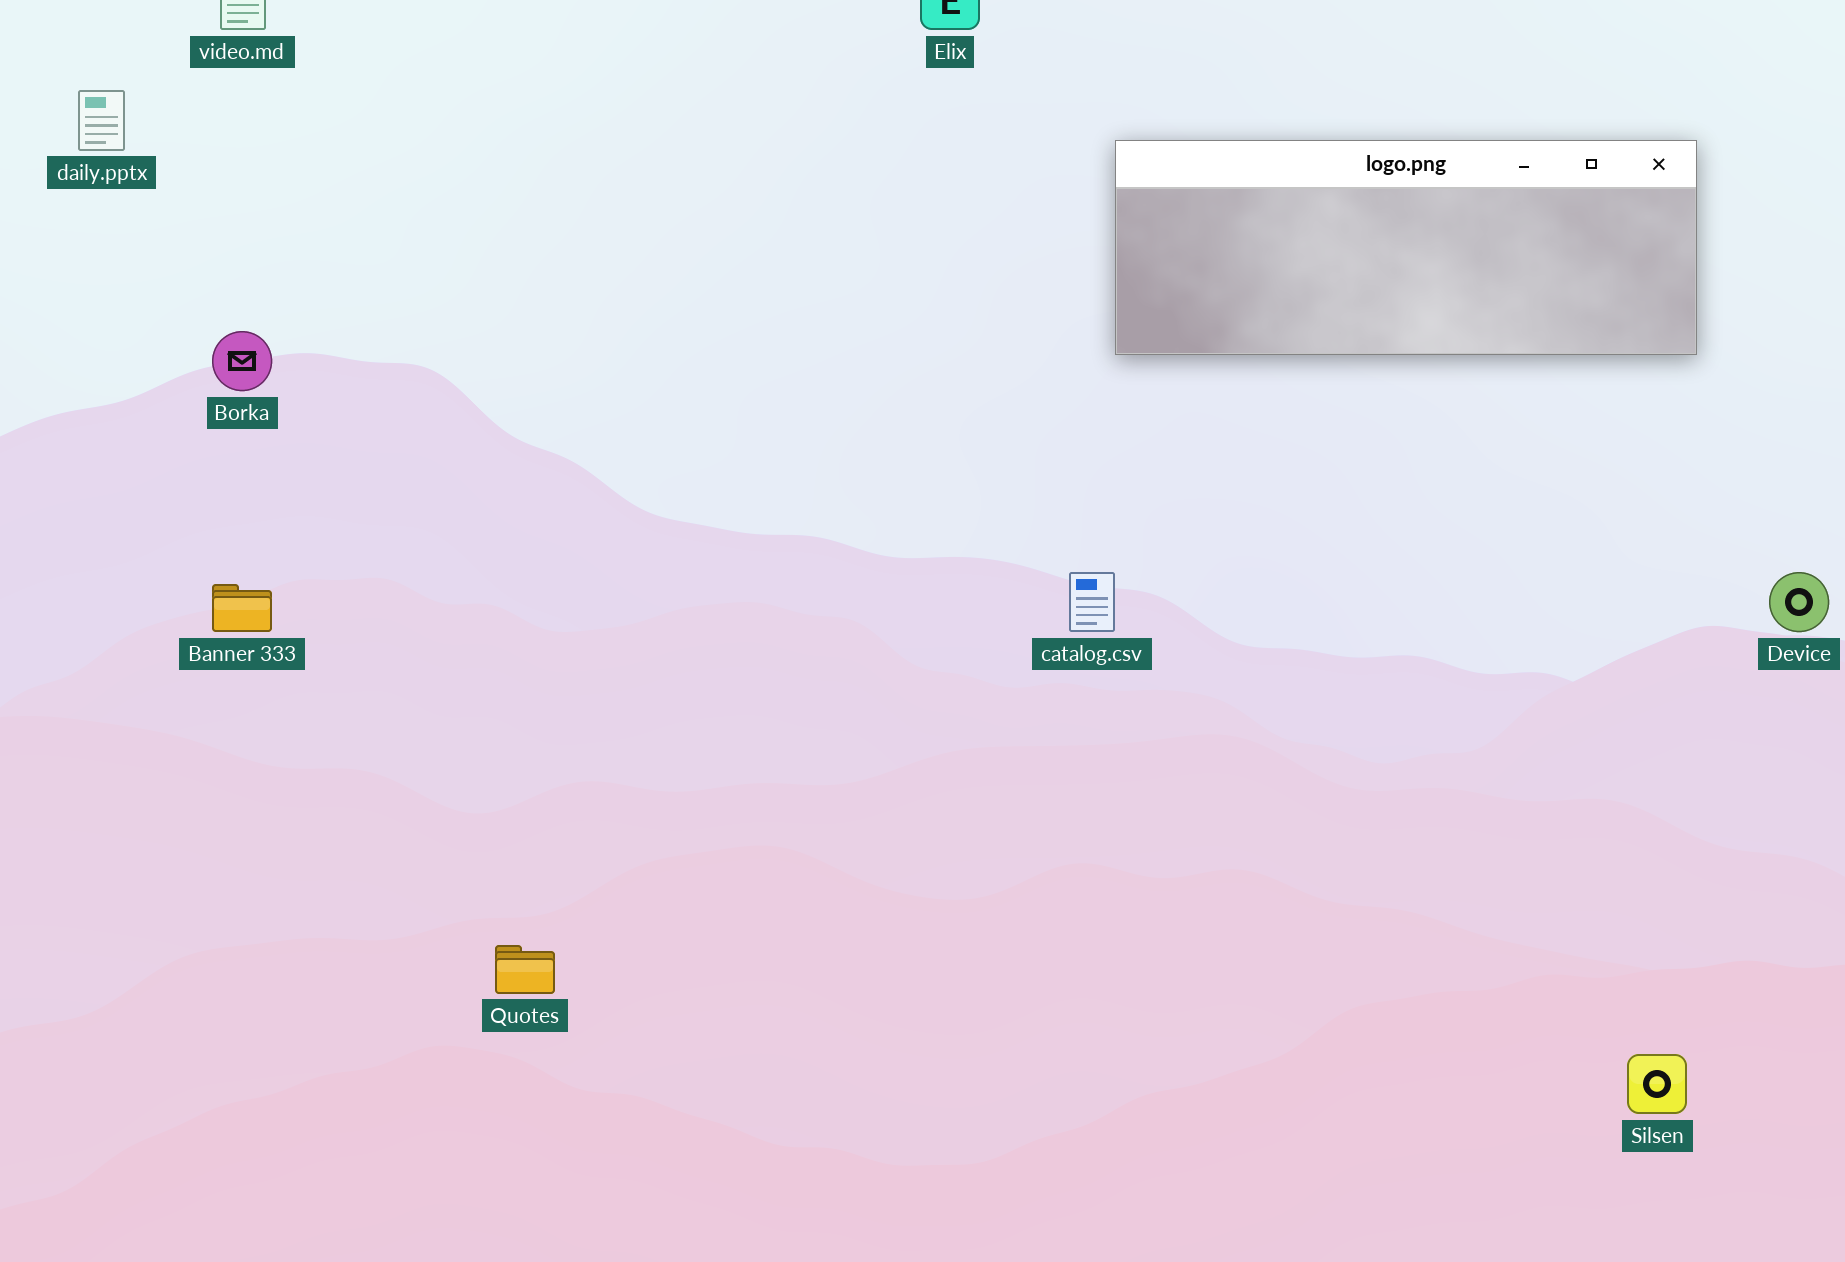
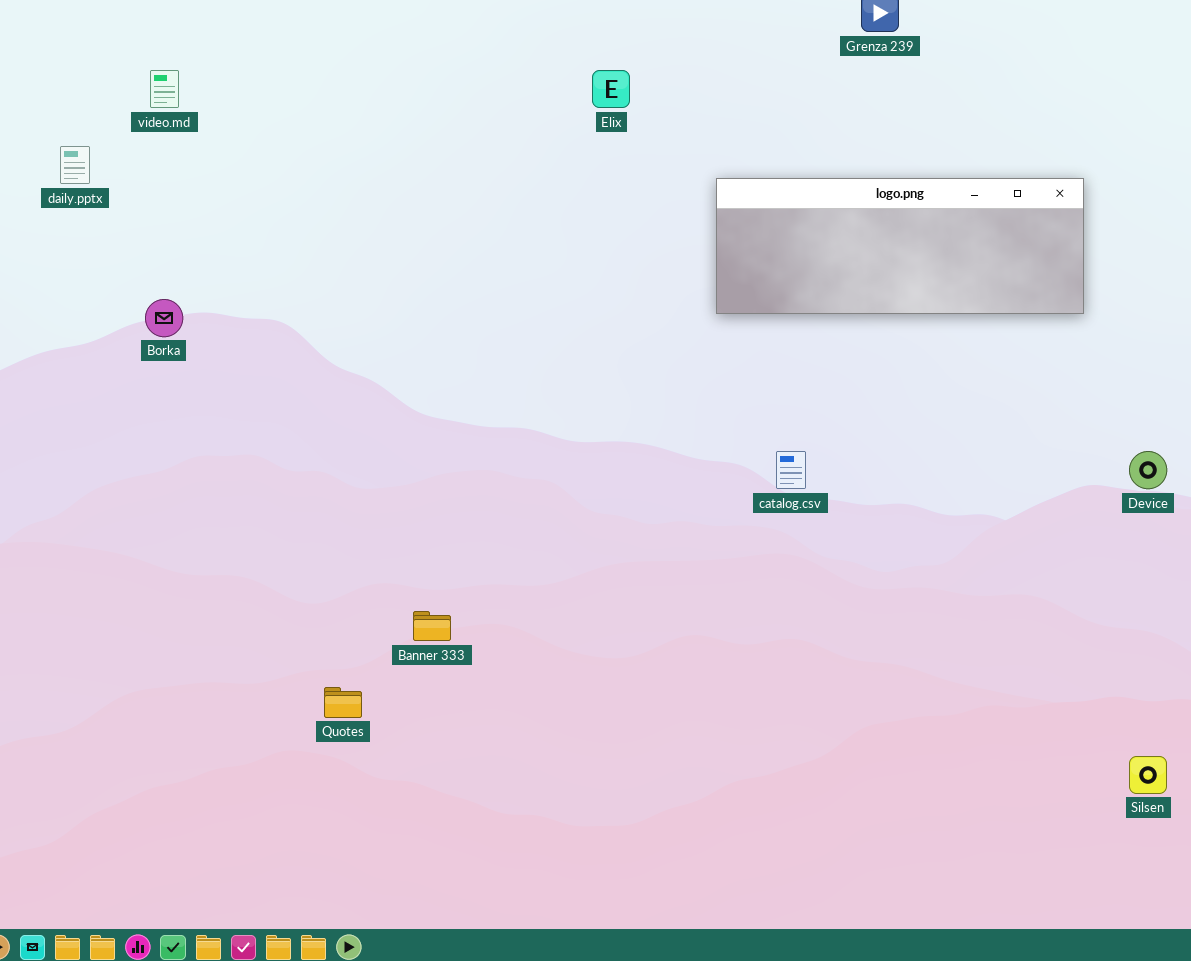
catalog.csv: [1069,572,1115,632] -> [776,451,806,489], moved
Banner 333: [212,584,272,632] -> [413,611,451,641], moved
Silsen: [1627,1054,1687,1114] -> [1129,756,1167,794], moved

